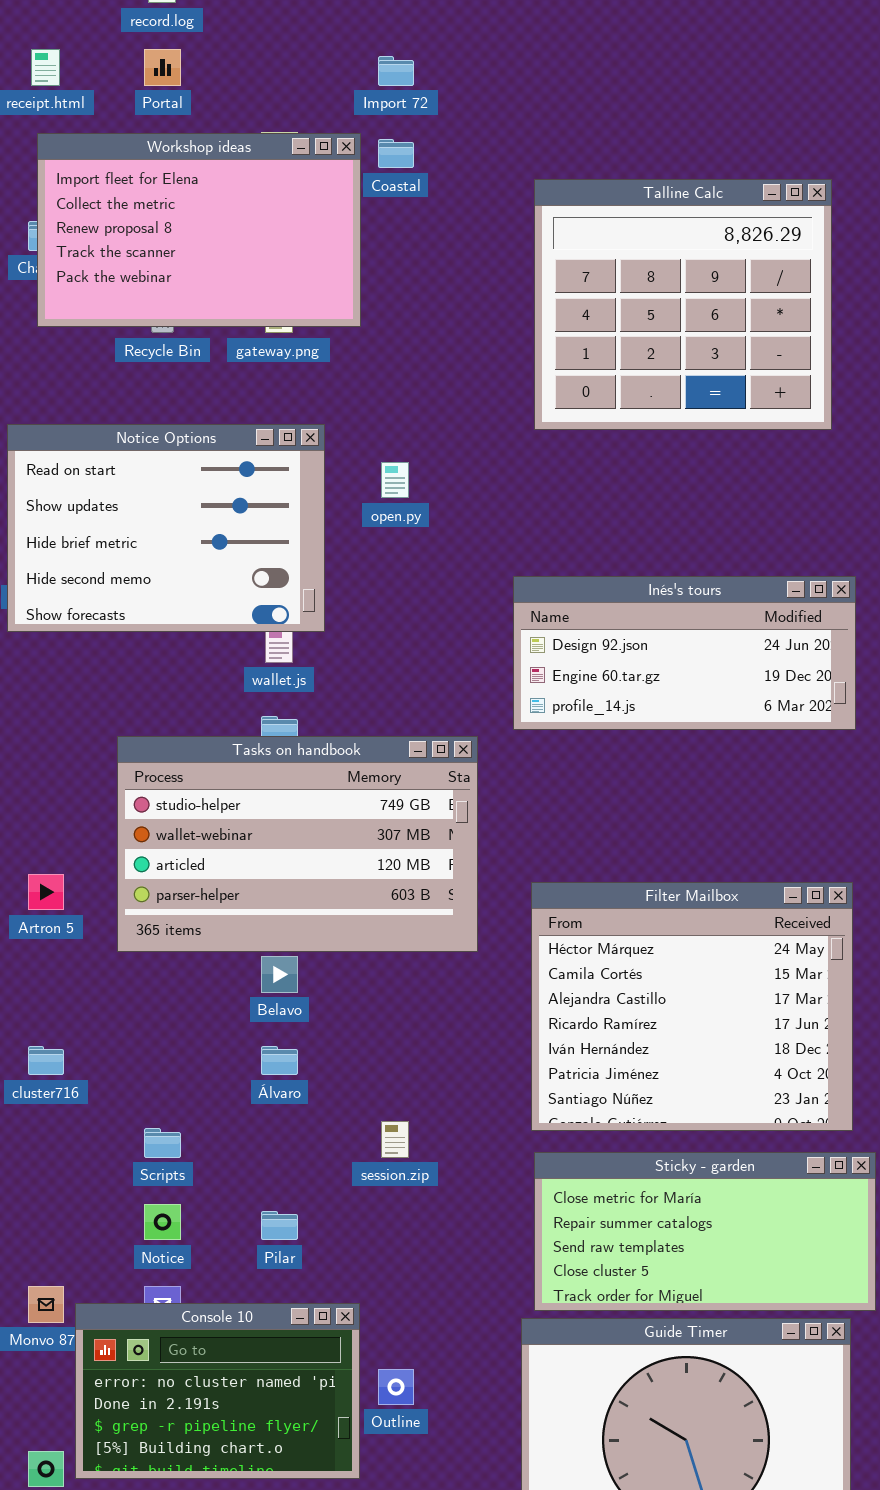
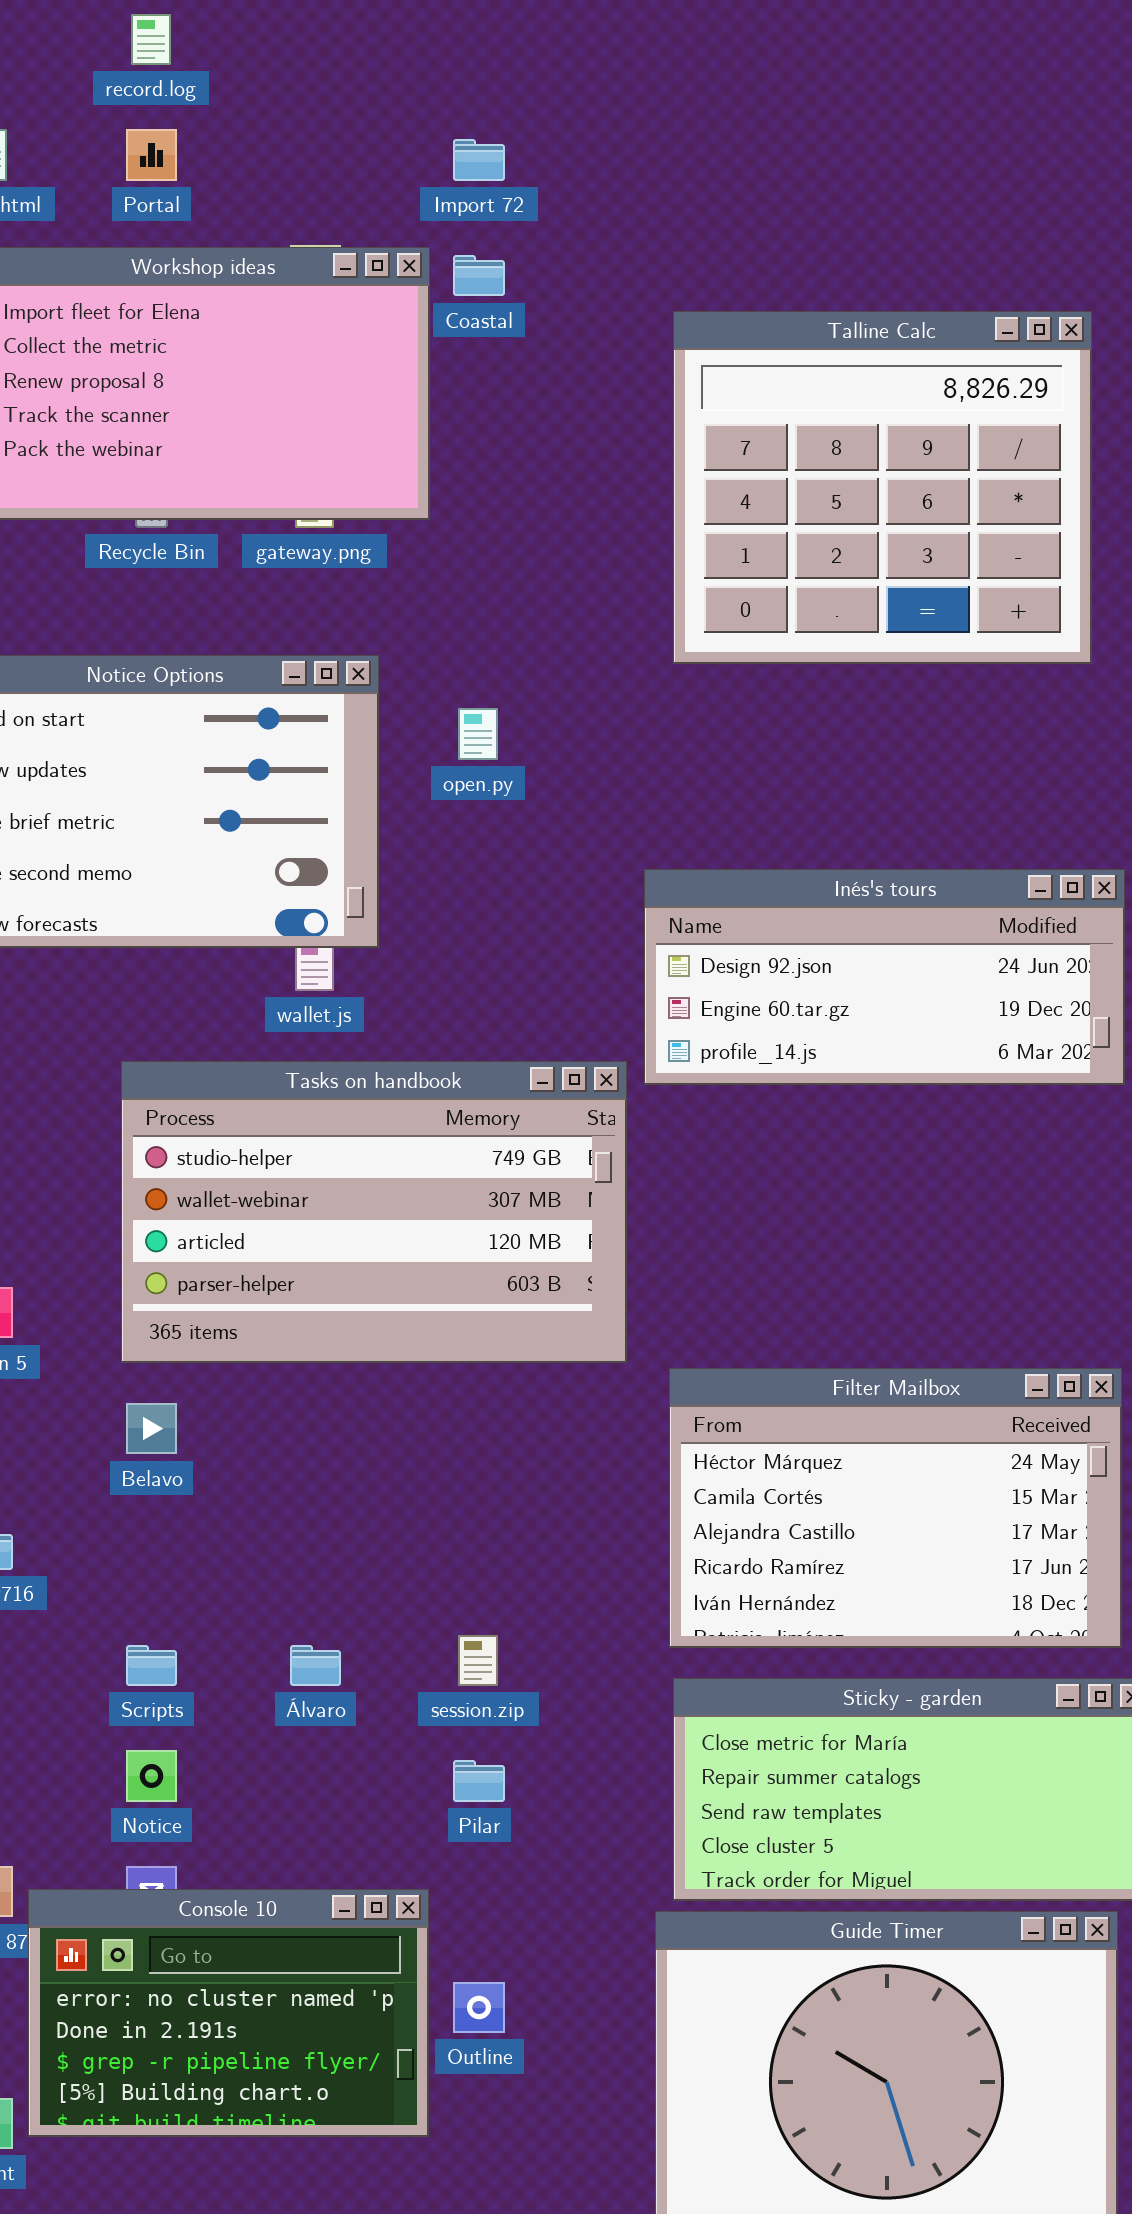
Tasks on handbook: [117,736,478,952] -> [121,1061,627,1363], moved
Filter Mailbox: [531,882,853,1131] -> [669,1368,1122,1648], resized
Belavo: [261,956,298,993] -> [126,1403,177,1454], moved
Álvaro: [261,1046,298,1075] -> [290,1645,341,1686], moved
Pilar: [261,1211,298,1240] -> [453,1760,505,1802], moved

